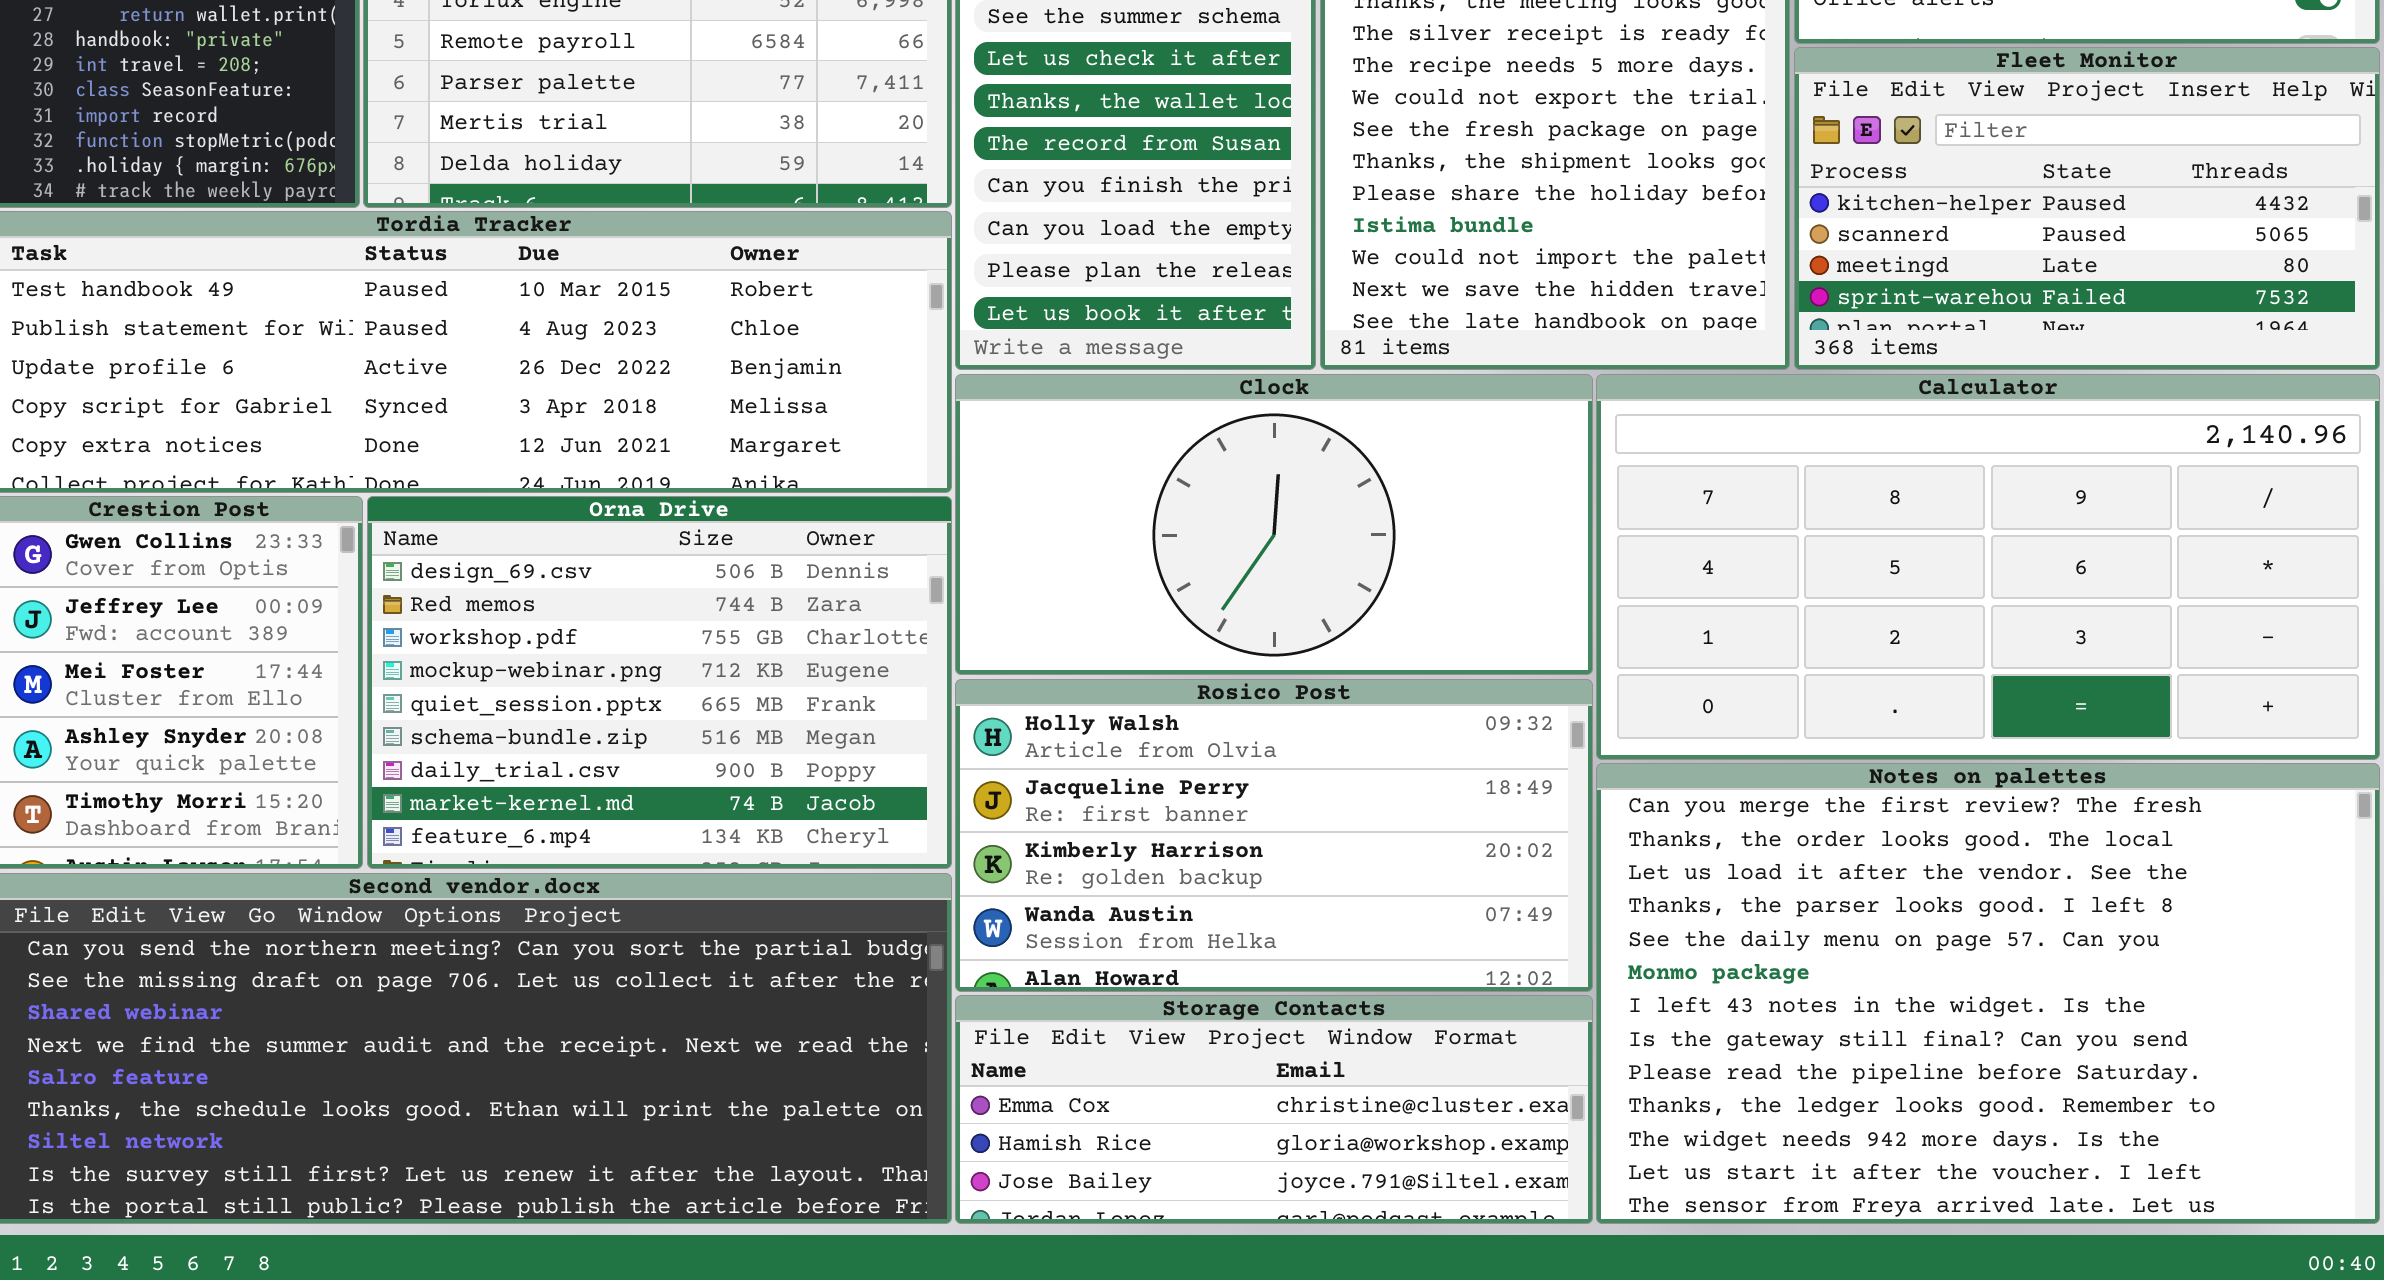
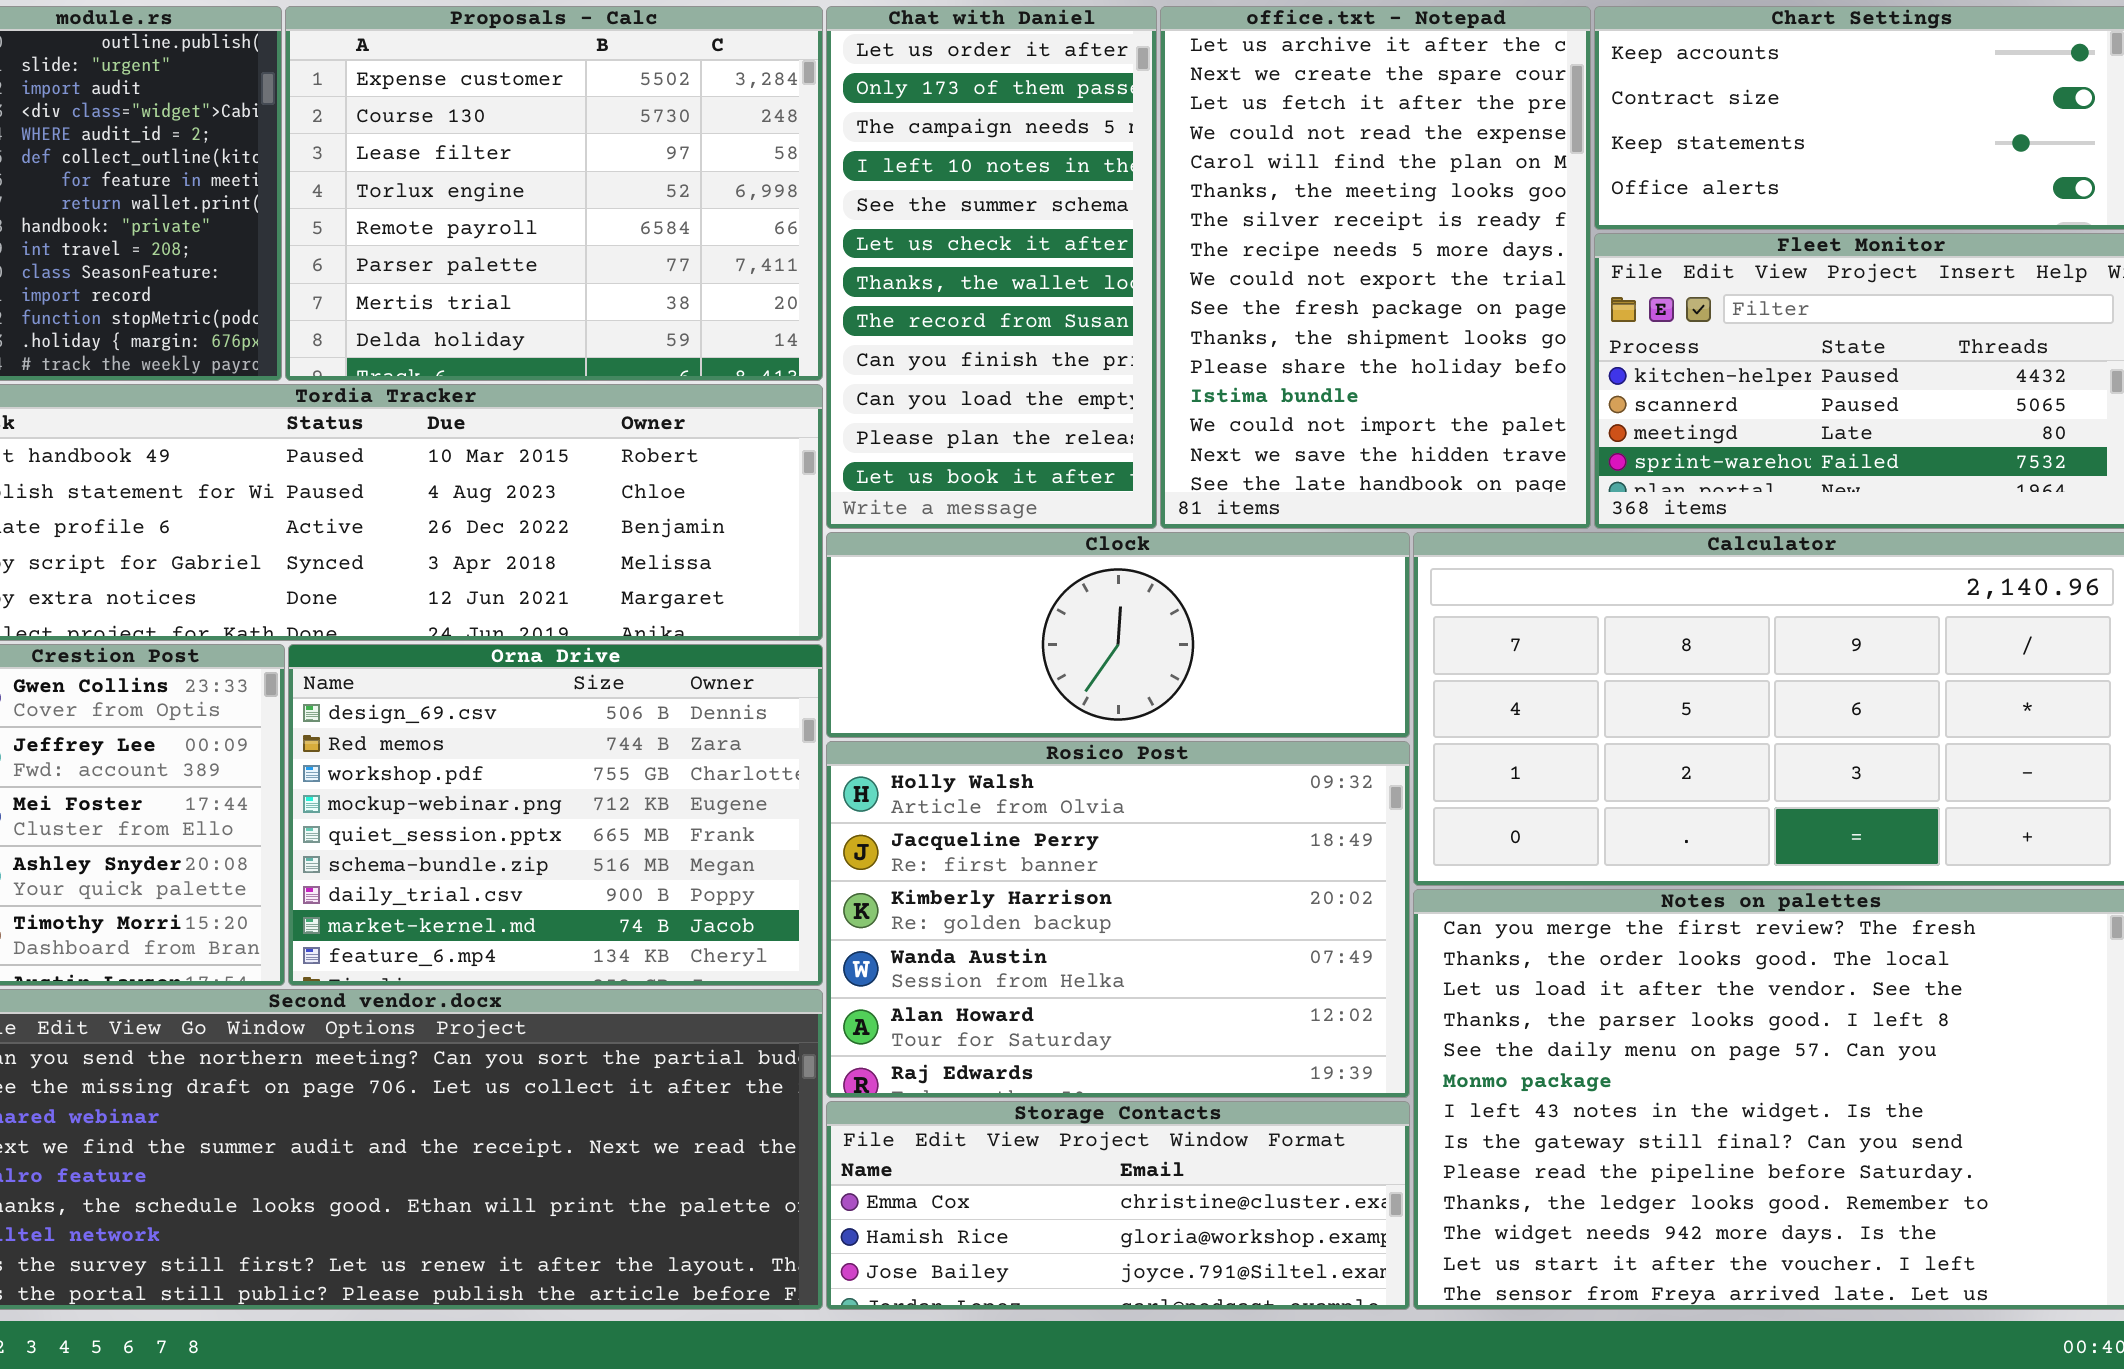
Clock: [955,374,1593,675] -> [826,532,1410,738], resized
Rosico Post: [955,679,1593,992] -> [826,741,1410,1098], resized

